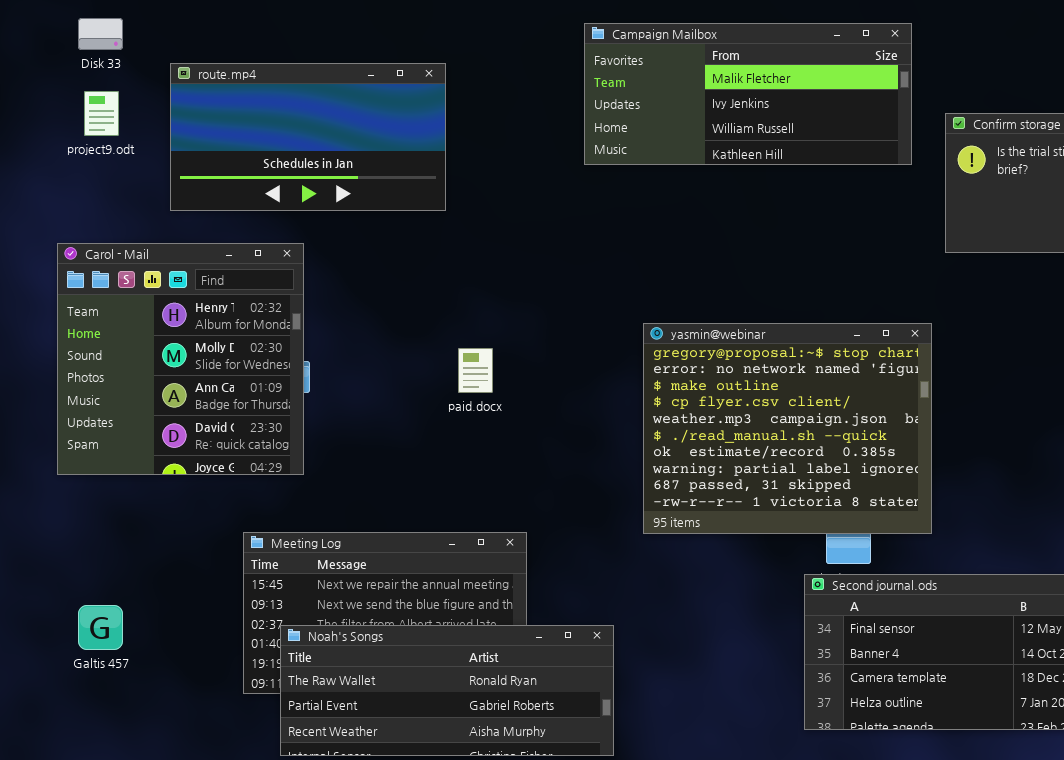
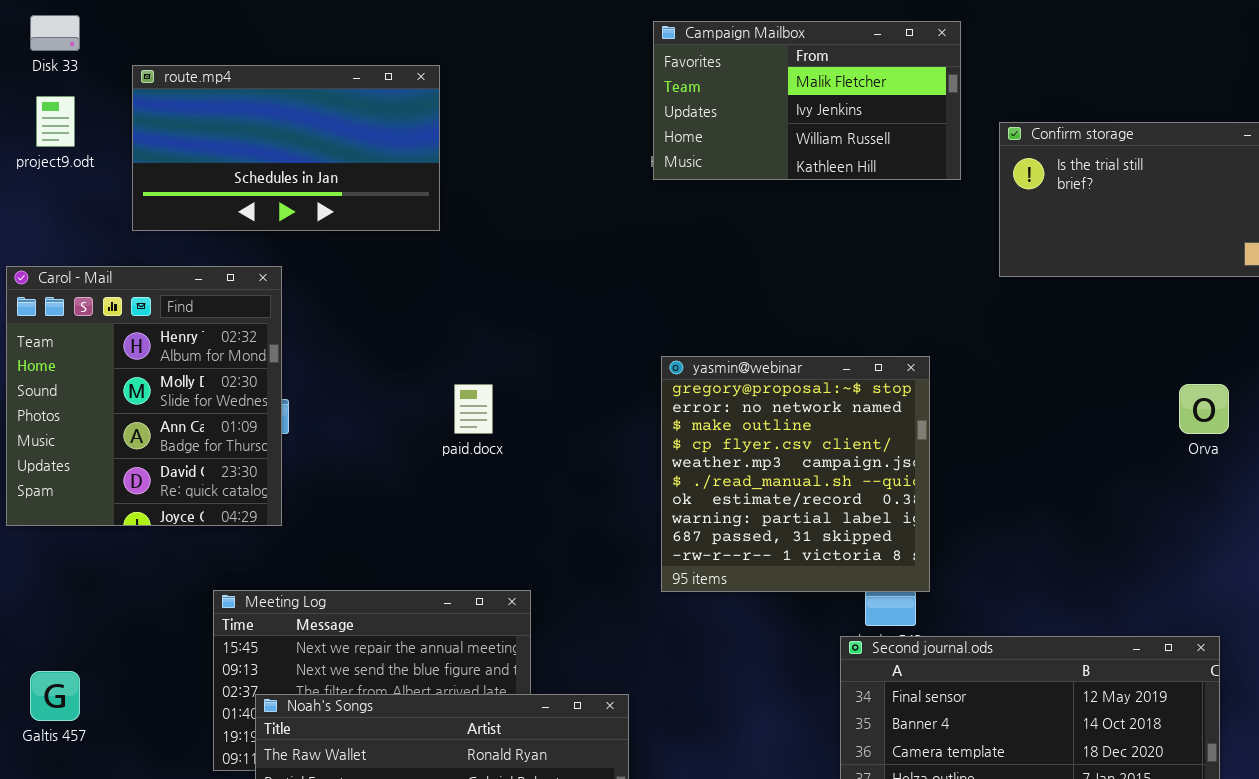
Campaign Mailbox: [584,23,912,165] -> [653,21,961,180], resized
yasmin@webinar: [643,323,932,534] -> [661,356,930,592], resized

